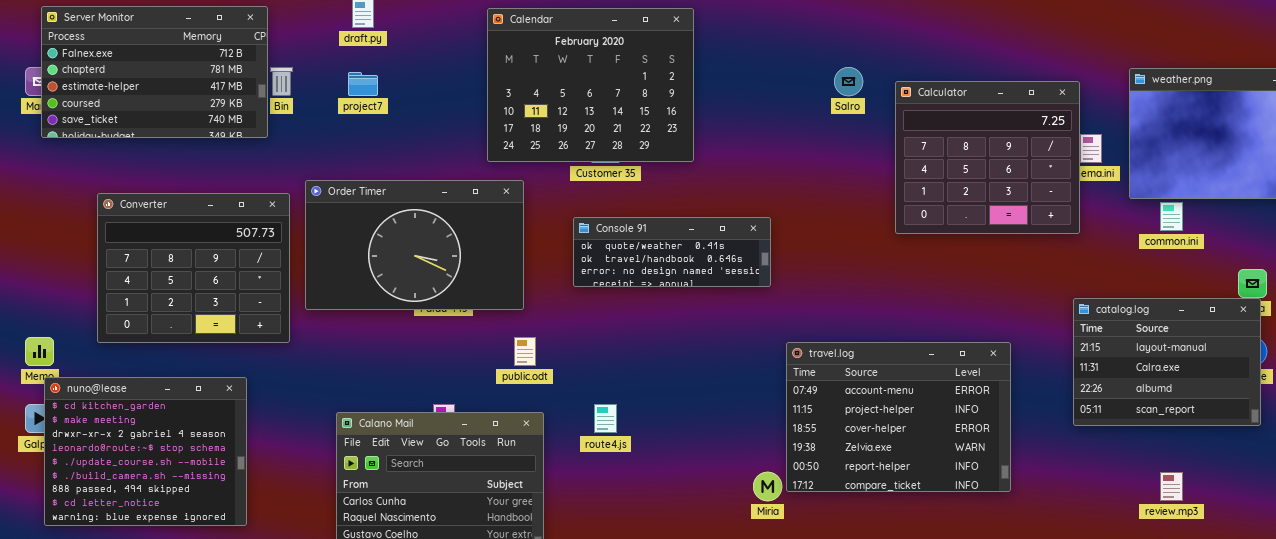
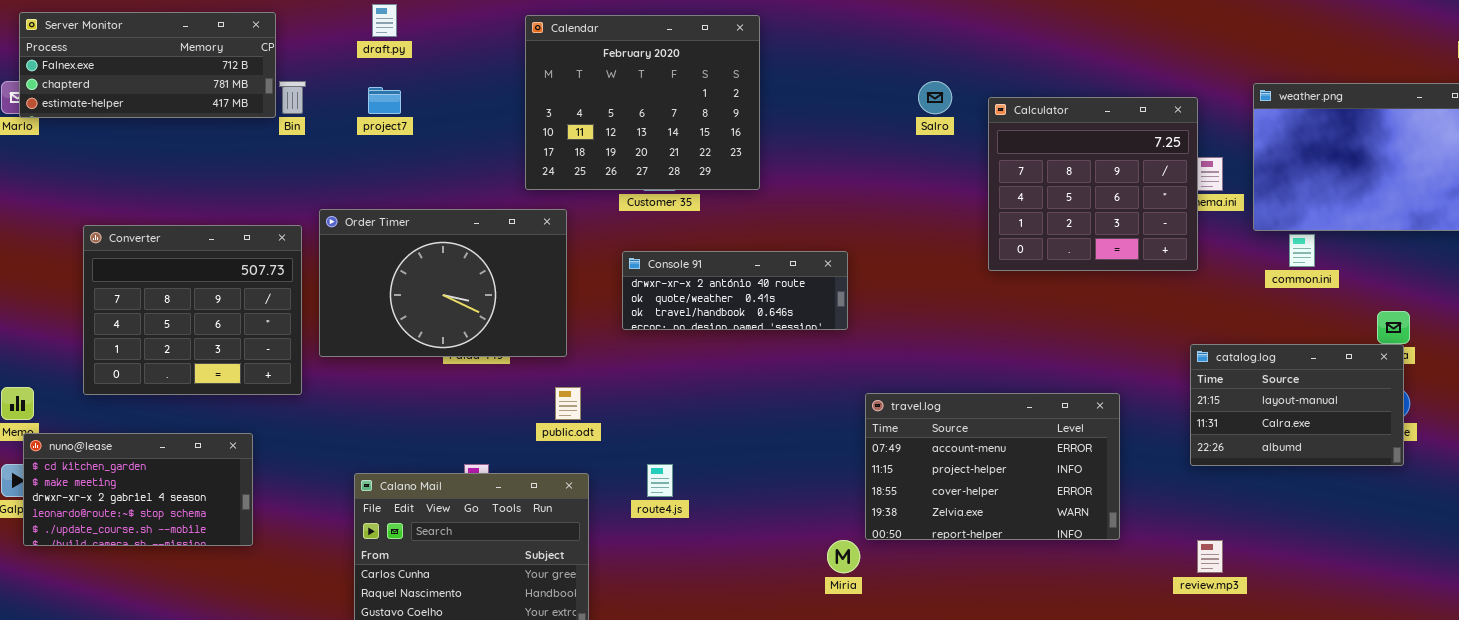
Server Monitor: [41,6,268,138] -> [19,12,276,118], resized
Console 91: [573,217,771,287] -> [622,251,848,330], scrolled up 1 row
catalog.log: [1073,298,1261,426] -> [1190,344,1404,466], resized
travel.log: [786,342,1011,492] -> [865,393,1120,540], resized
nuno@lease: [44,377,247,526] -> [23,433,253,546], resized
review.mp3: [1160,472,1183,501] -> [1197,540,1223,573], moved

